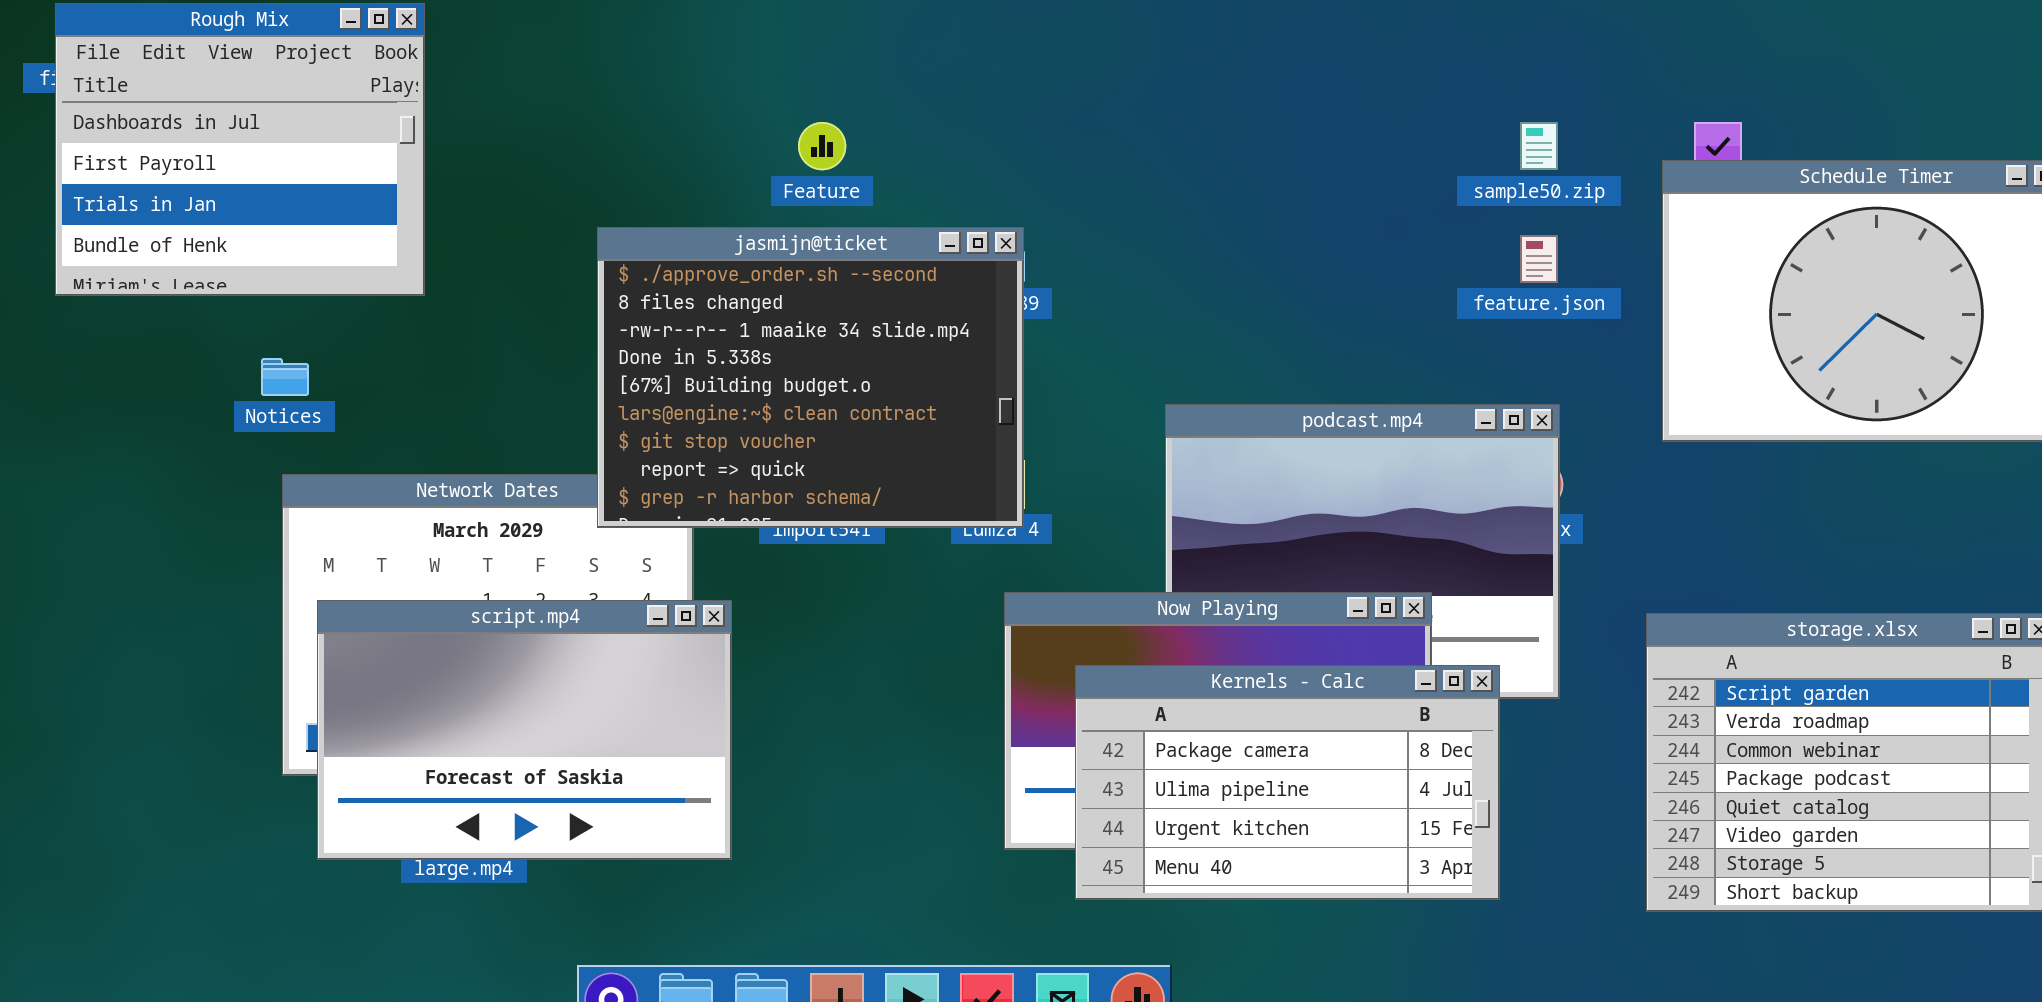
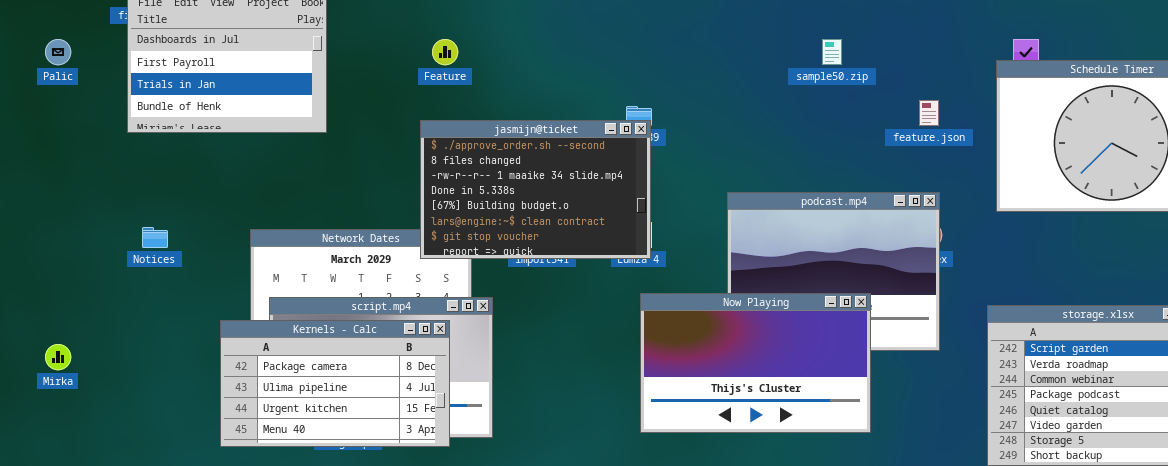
Feature: [798,122,846,170] -> [432,39,458,65], moved
sample50.zip: [1520,122,1558,170] -> [822,39,842,65], moved
jasmijn@ticket: [597,227,1024,528] -> [420,120,651,259], resized
Notices: [261,358,309,396] -> [142,227,168,248], moved
Kernels - Calc: [1075,665,1500,900] -> [220,320,450,447], moved

